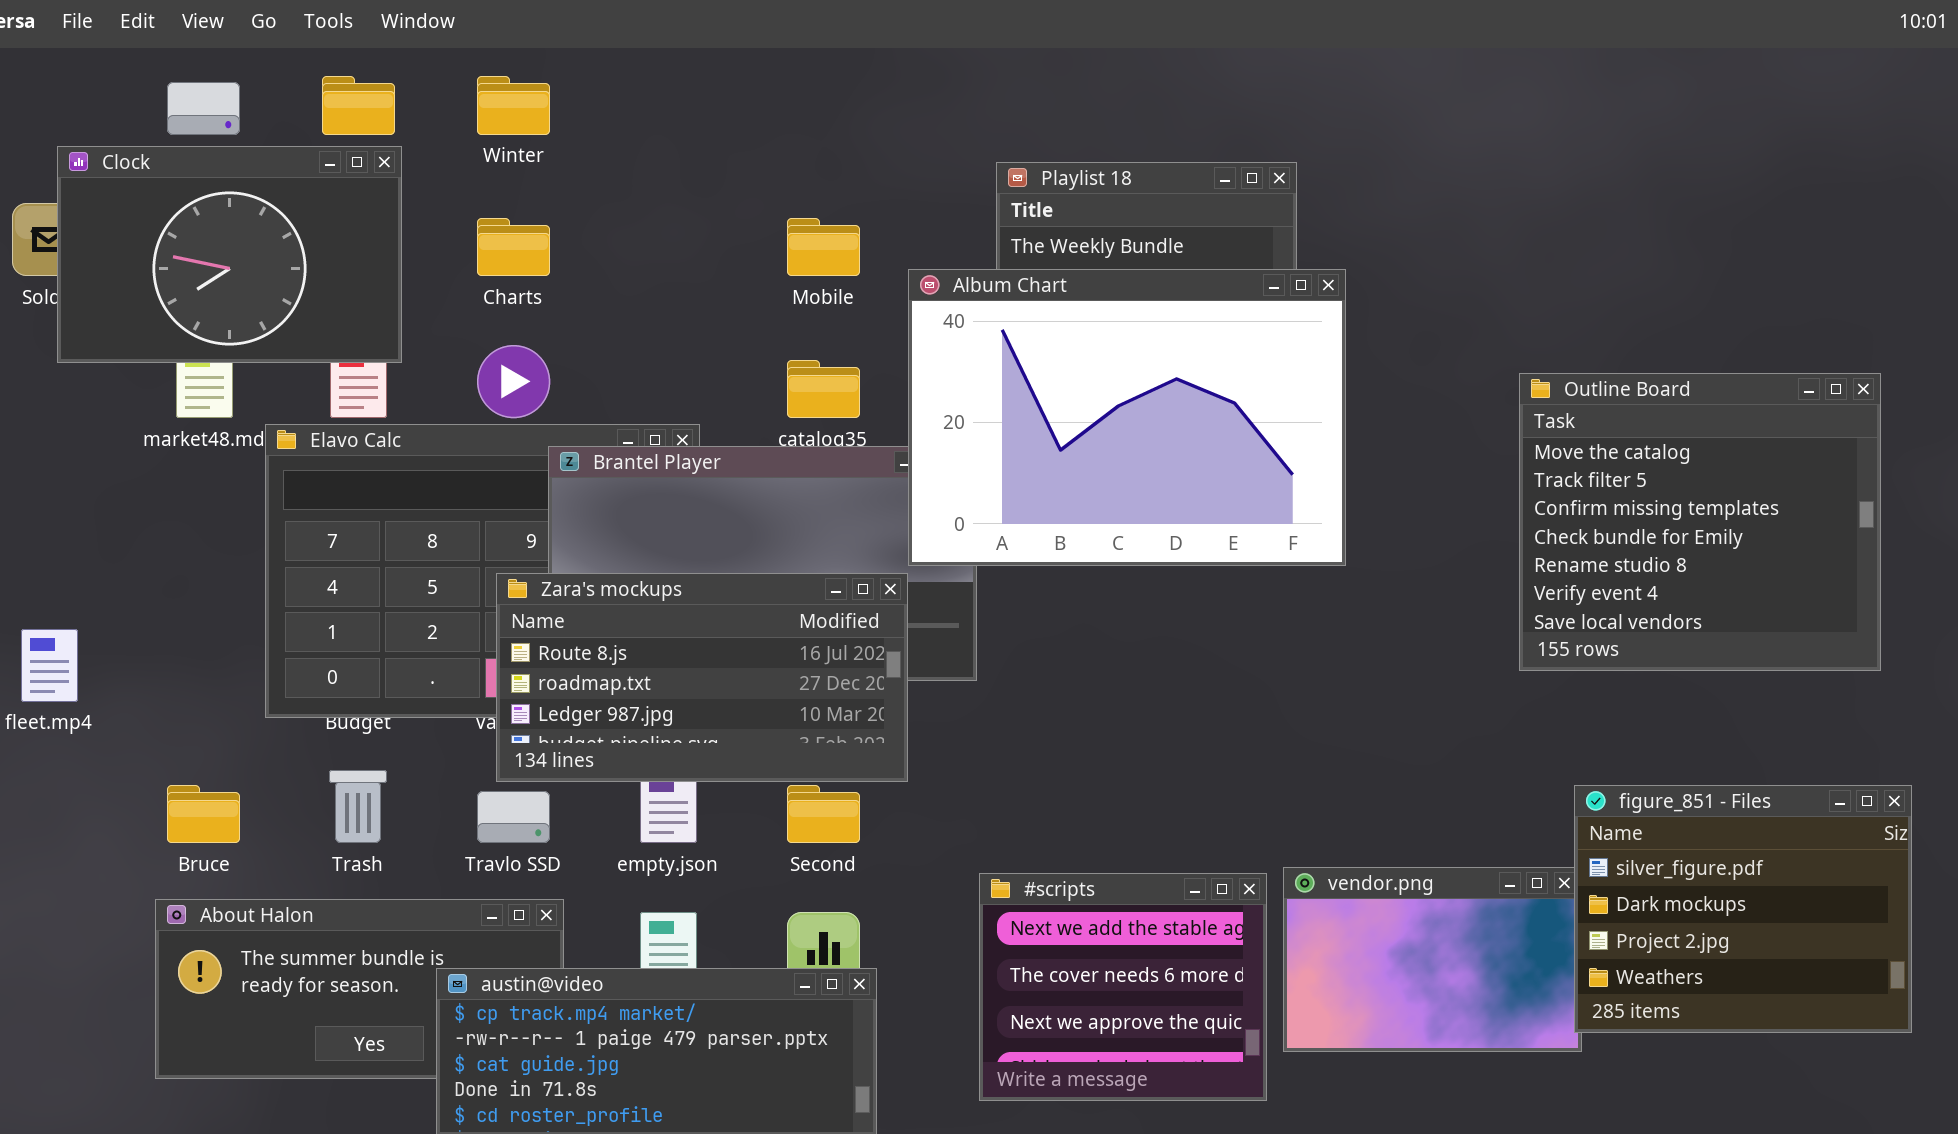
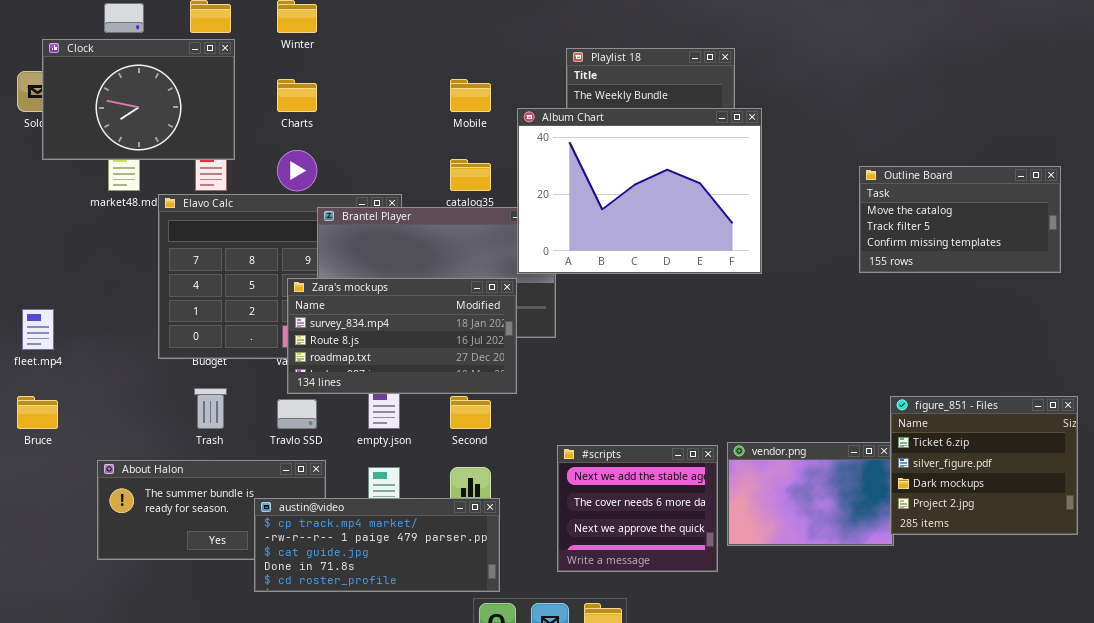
Outline Board: [1519,373,1881,671] -> [859,166,1061,273], resized
Zara's mockups: [496,573,908,782] -> [287,278,517,394], scrolled up 1 row
Bruce: [167,785,240,843] -> [17,396,58,429], moved
figure_851 - Files: [1574,785,1912,1033] -> [890,396,1078,535], scrolled up 1 row

